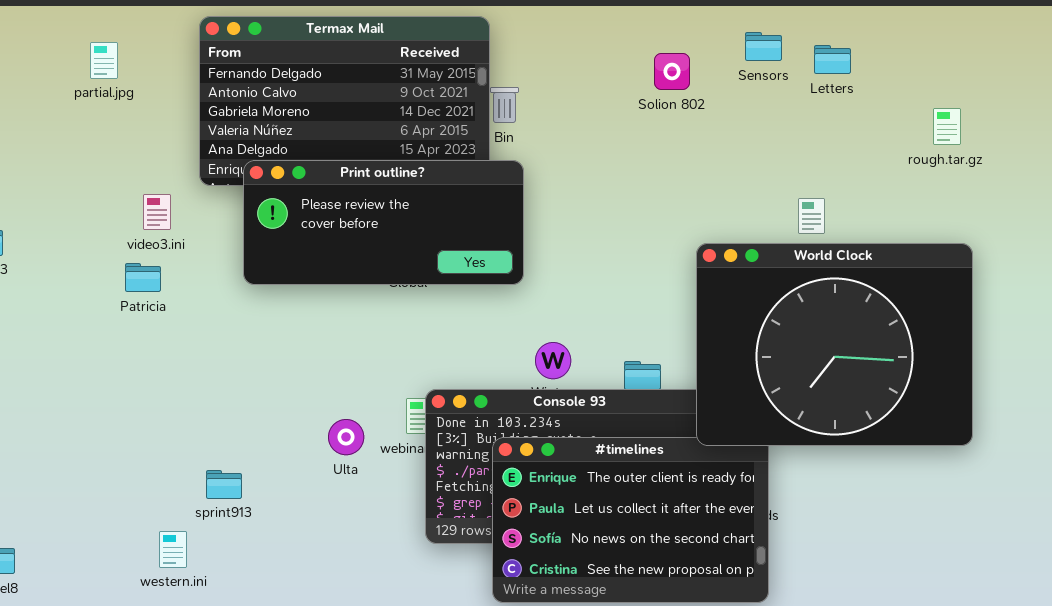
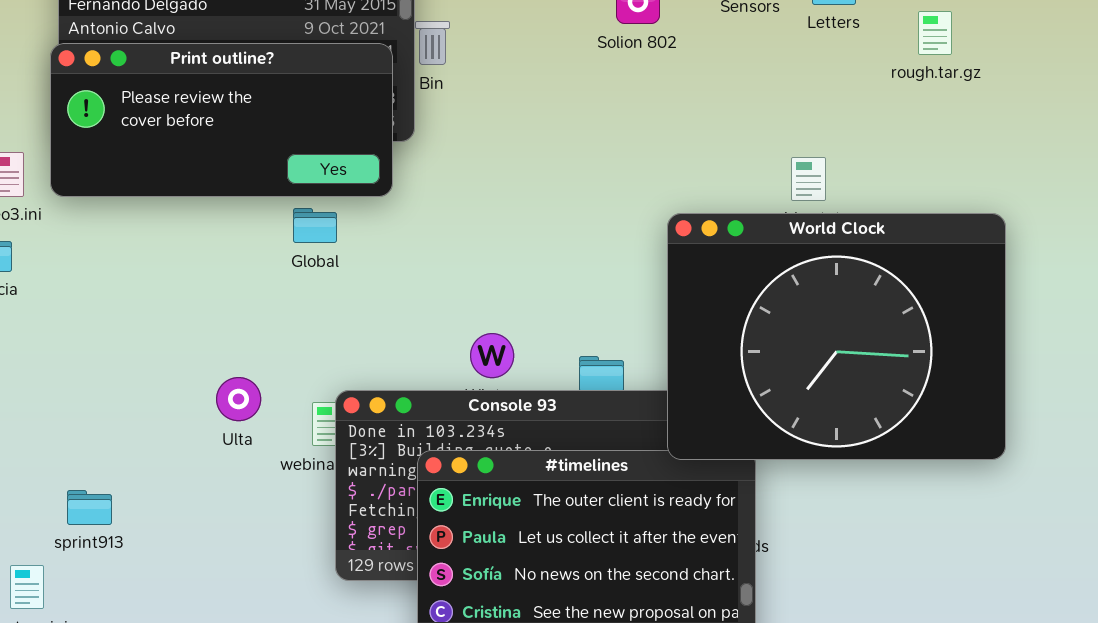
rough.tar.gz: [933,108,961,145] -> [918,11,952,55], moved
Print outline?: [243,160,524,285] -> [50,43,393,197], moved
Ulta: [328,419,364,455] -> [216,377,261,421], moved

